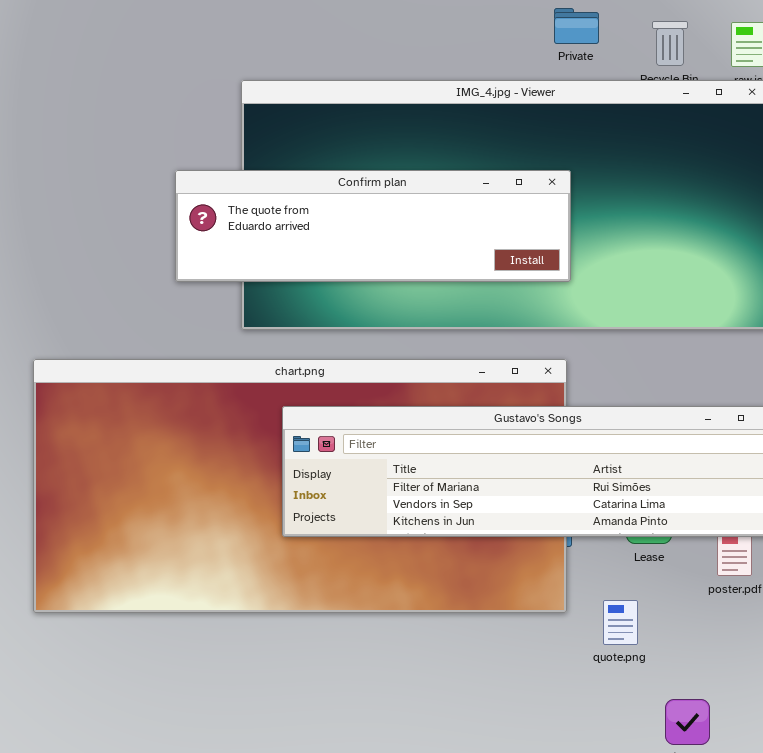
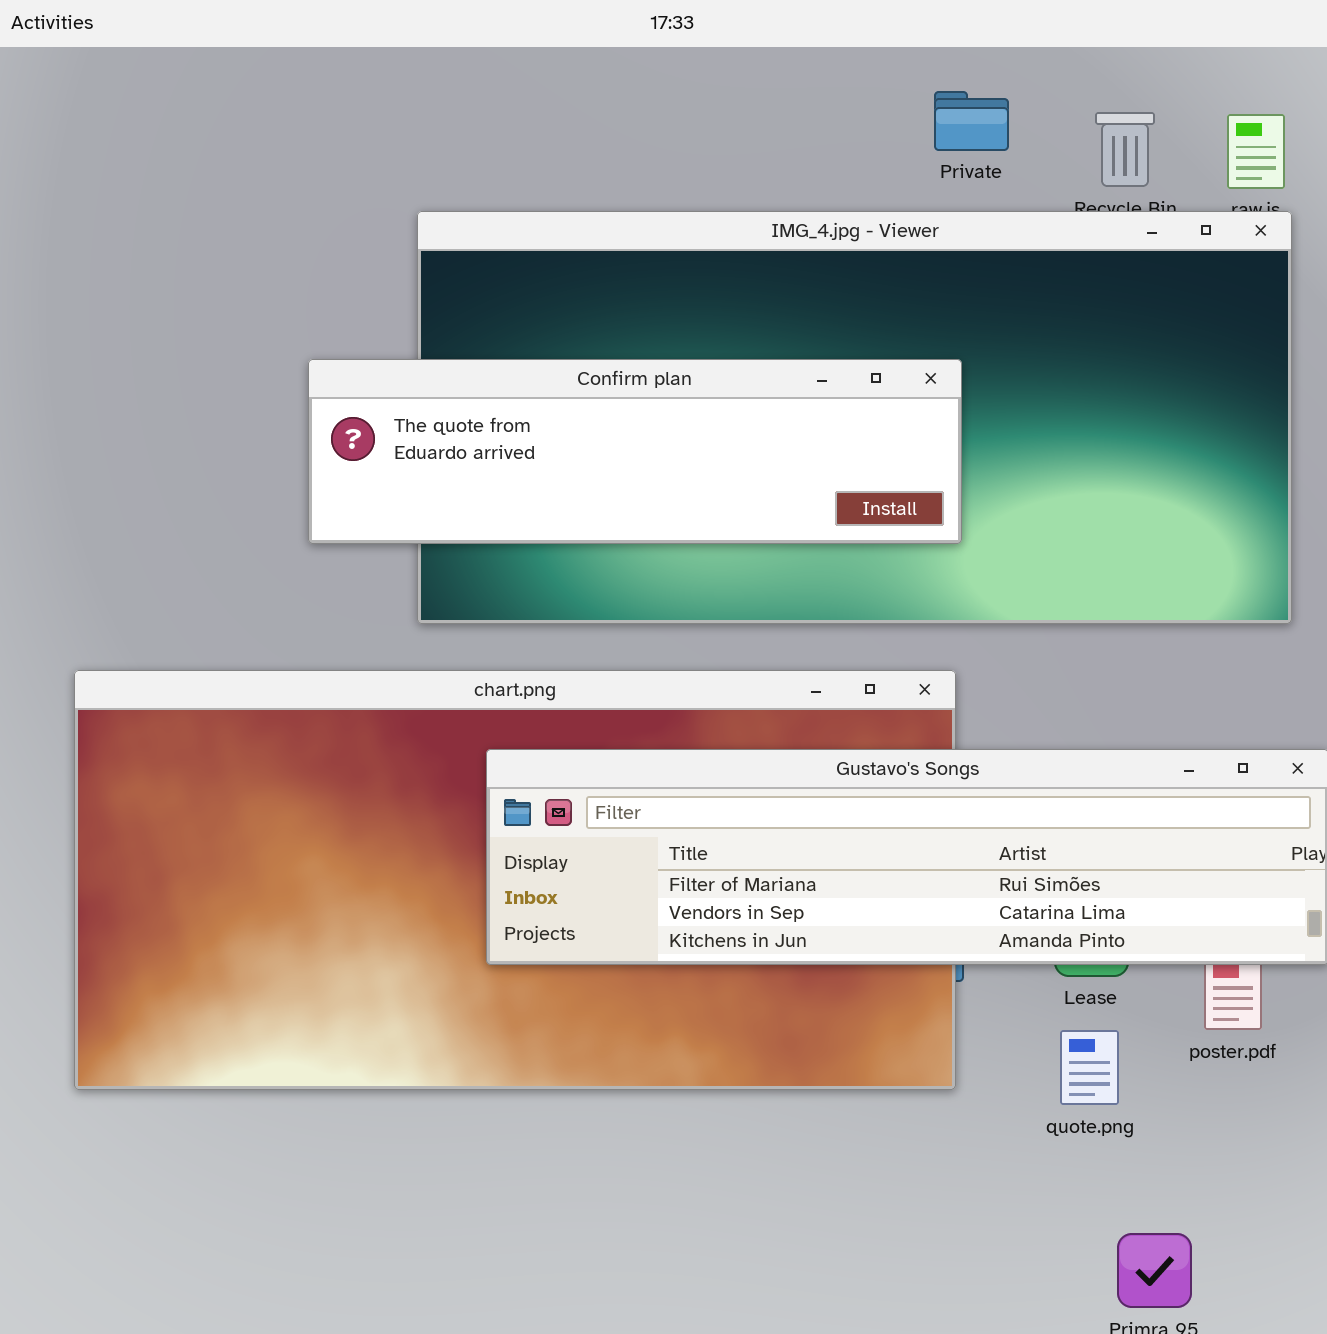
quote.png: [603,600,638,645] -> [1060,1030,1119,1105], moved

